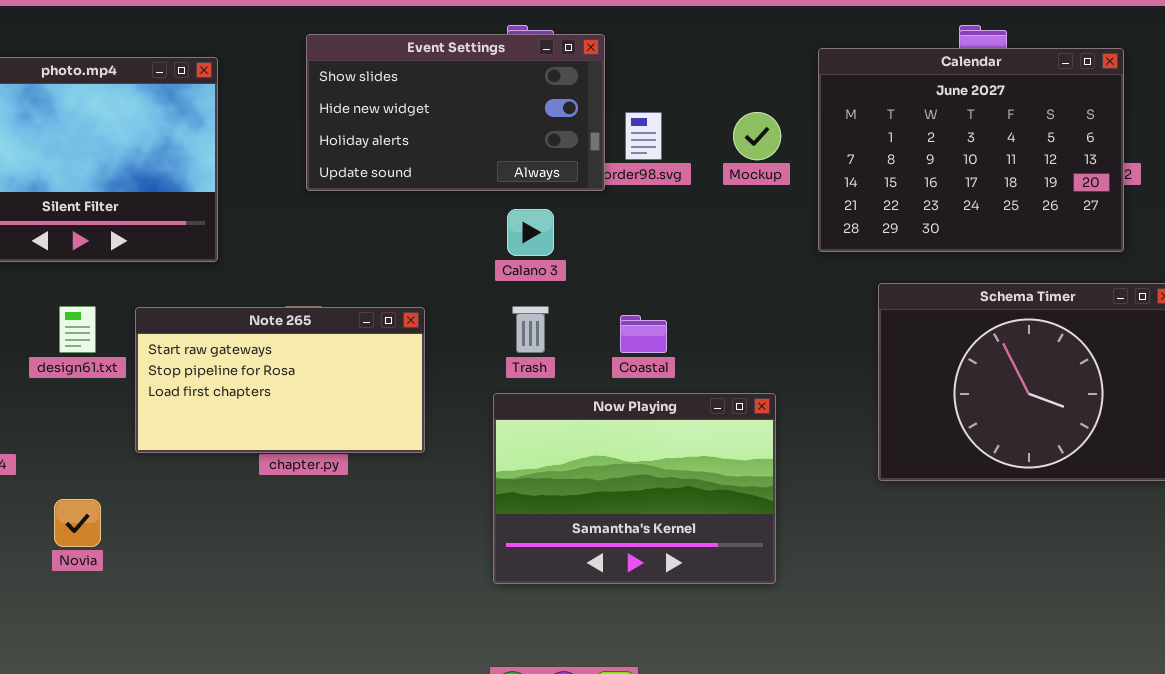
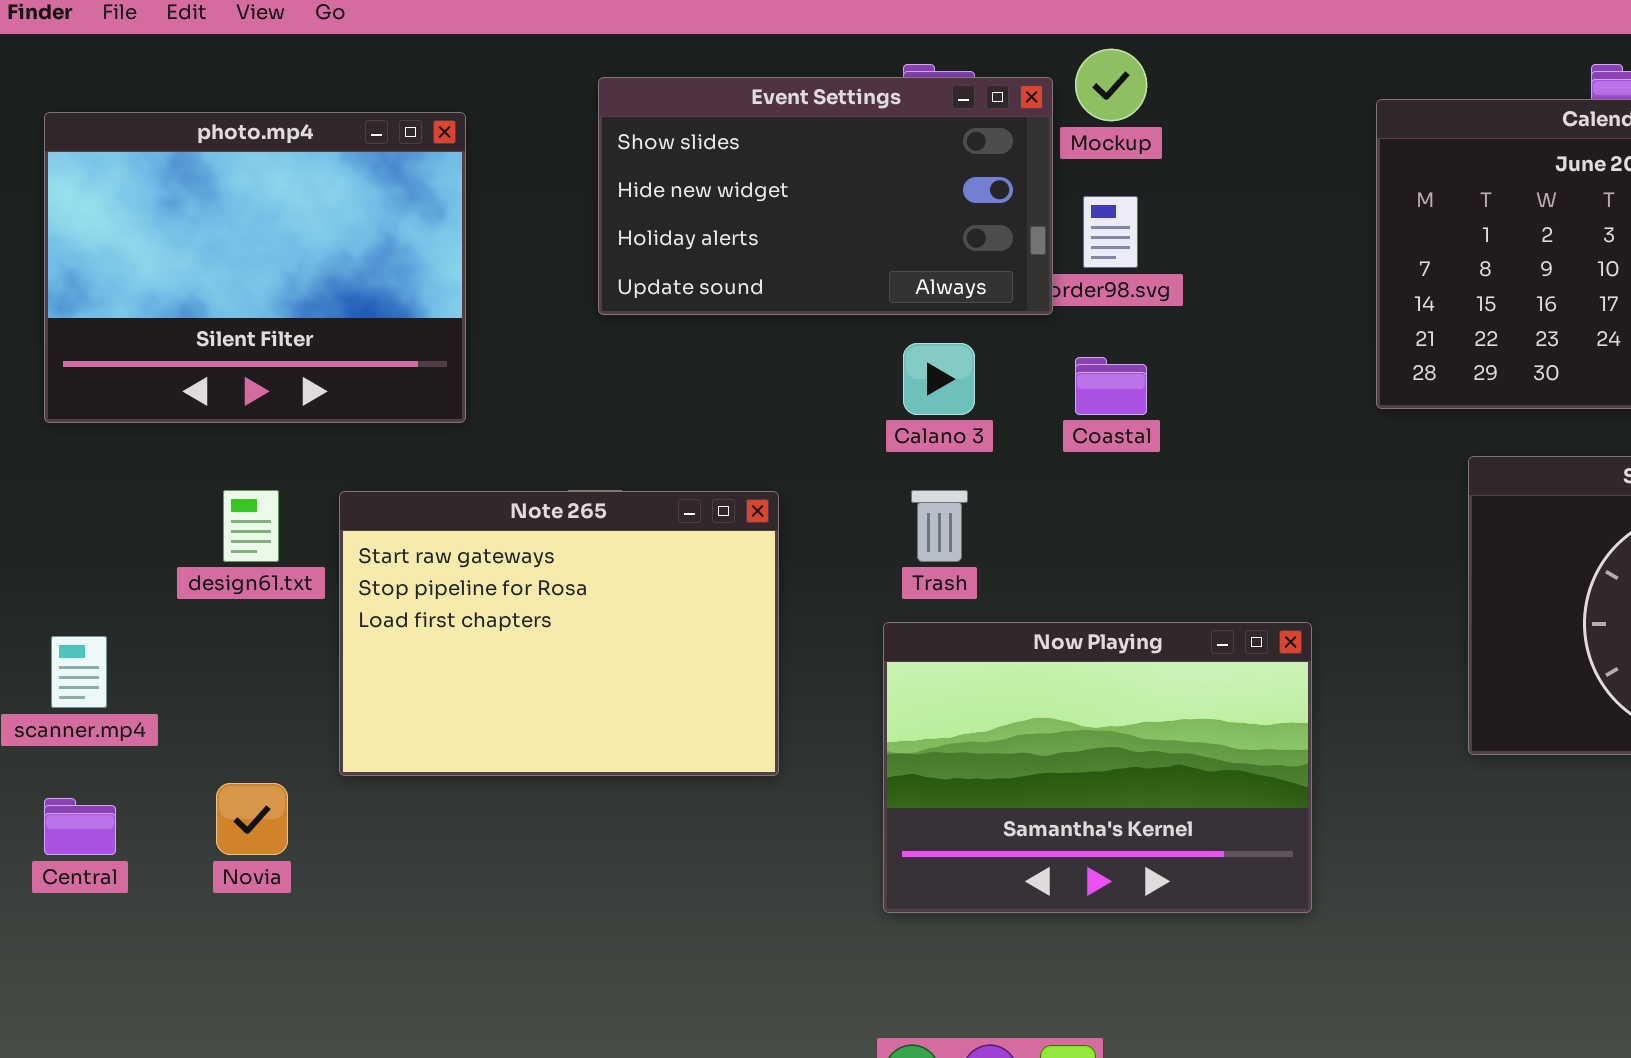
Mockup: [733,112,781,160] -> [1075,49,1147,121], moved
Note 265: [135,307,425,453] -> [339,491,779,776], resized
Coastal: [620,315,667,353] -> [1075,357,1147,415], moved

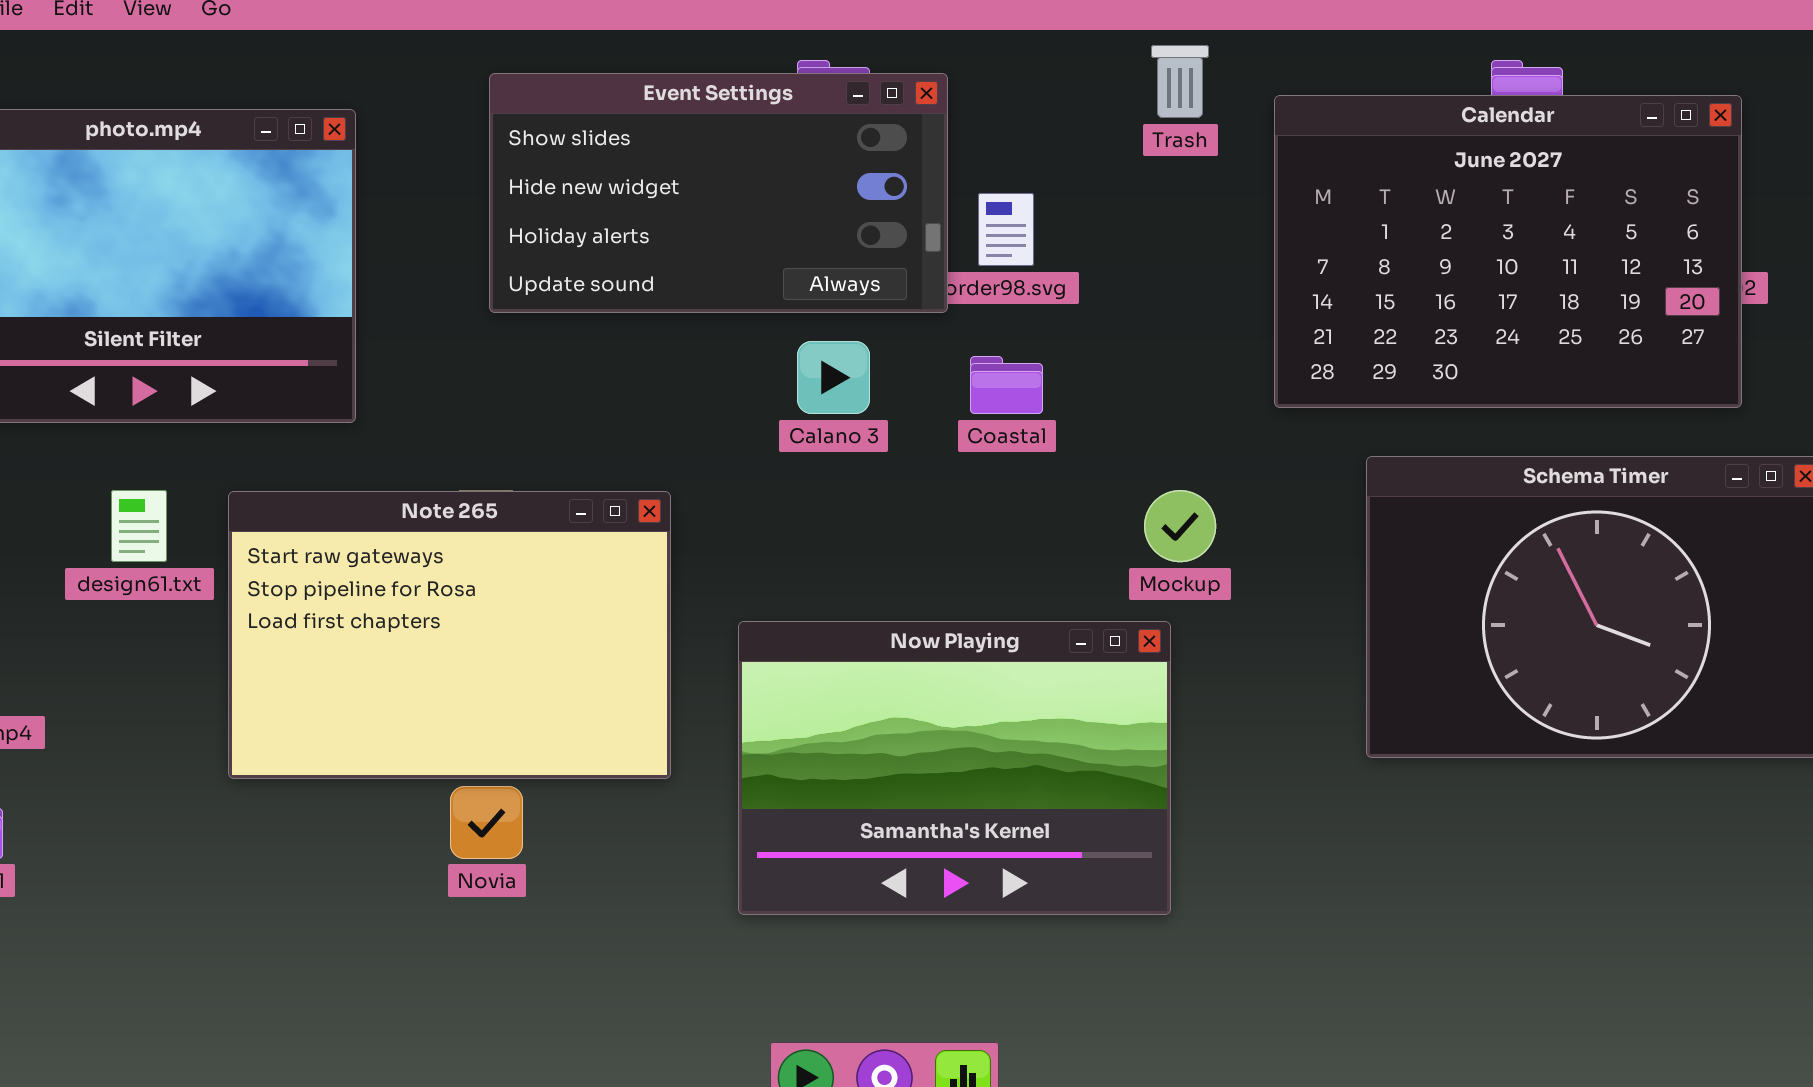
Mockup: [1075,49,1147,121] -> [1144,490,1216,562], moved
Trash: [911,490,968,562] -> [1151,45,1209,118], moved
Now Playing: [883,622,1312,913] -> [738,621,1171,915], moved
Novia: [216,783,288,855] -> [450,786,523,859], moved

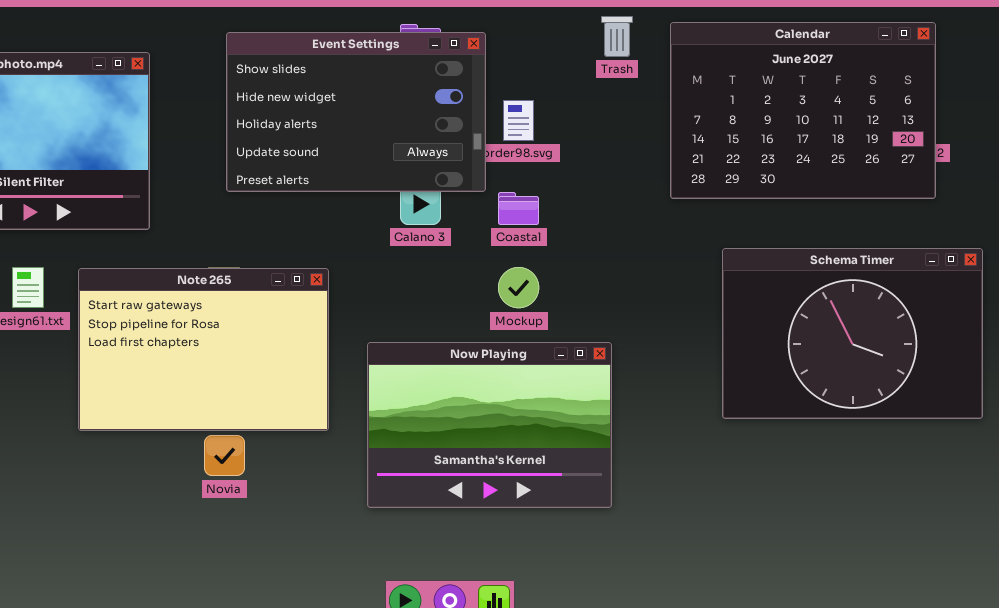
Event Settings: [489,73,948,313] -> [226,32,486,192], resized
Calendar: [1274,95,1742,408] -> [670,22,936,199], moved
Mockup: [1144,490,1216,562] -> [498,267,539,308], moved

